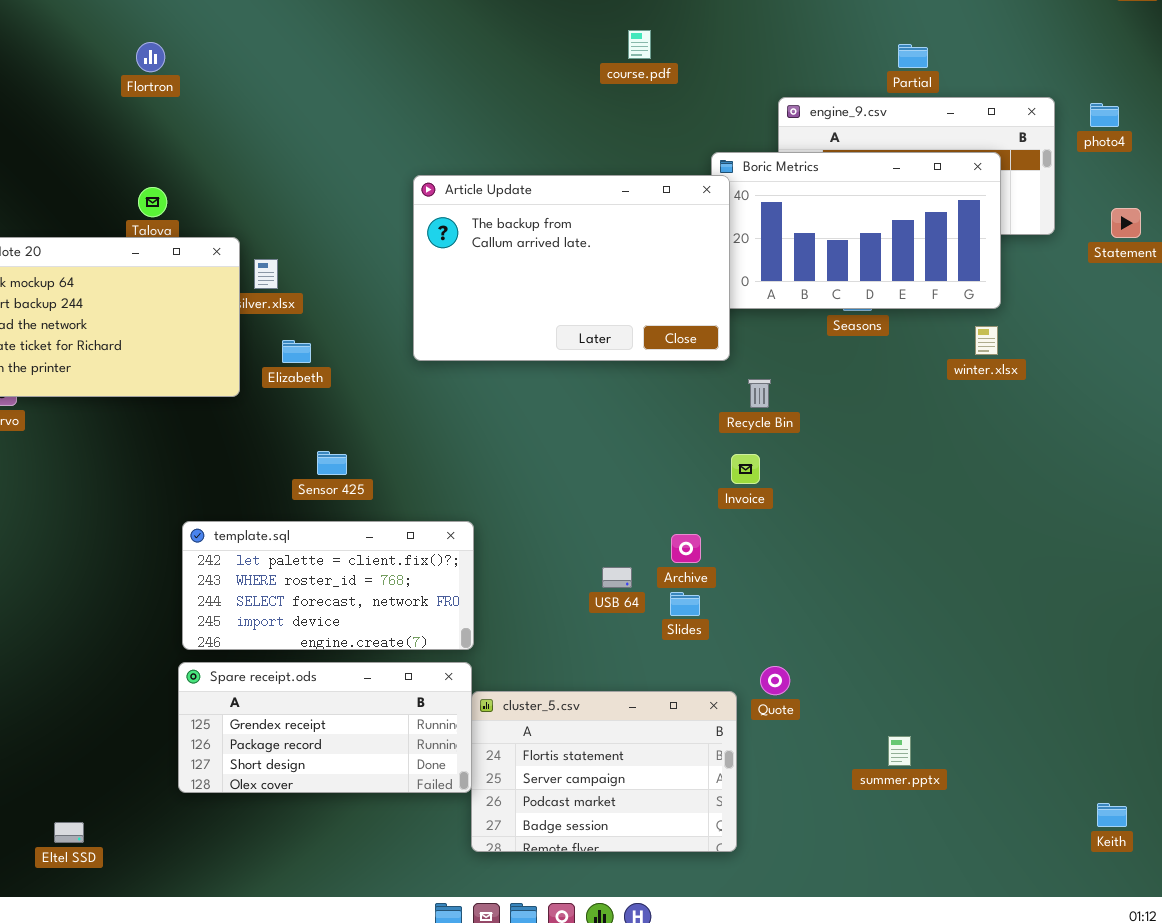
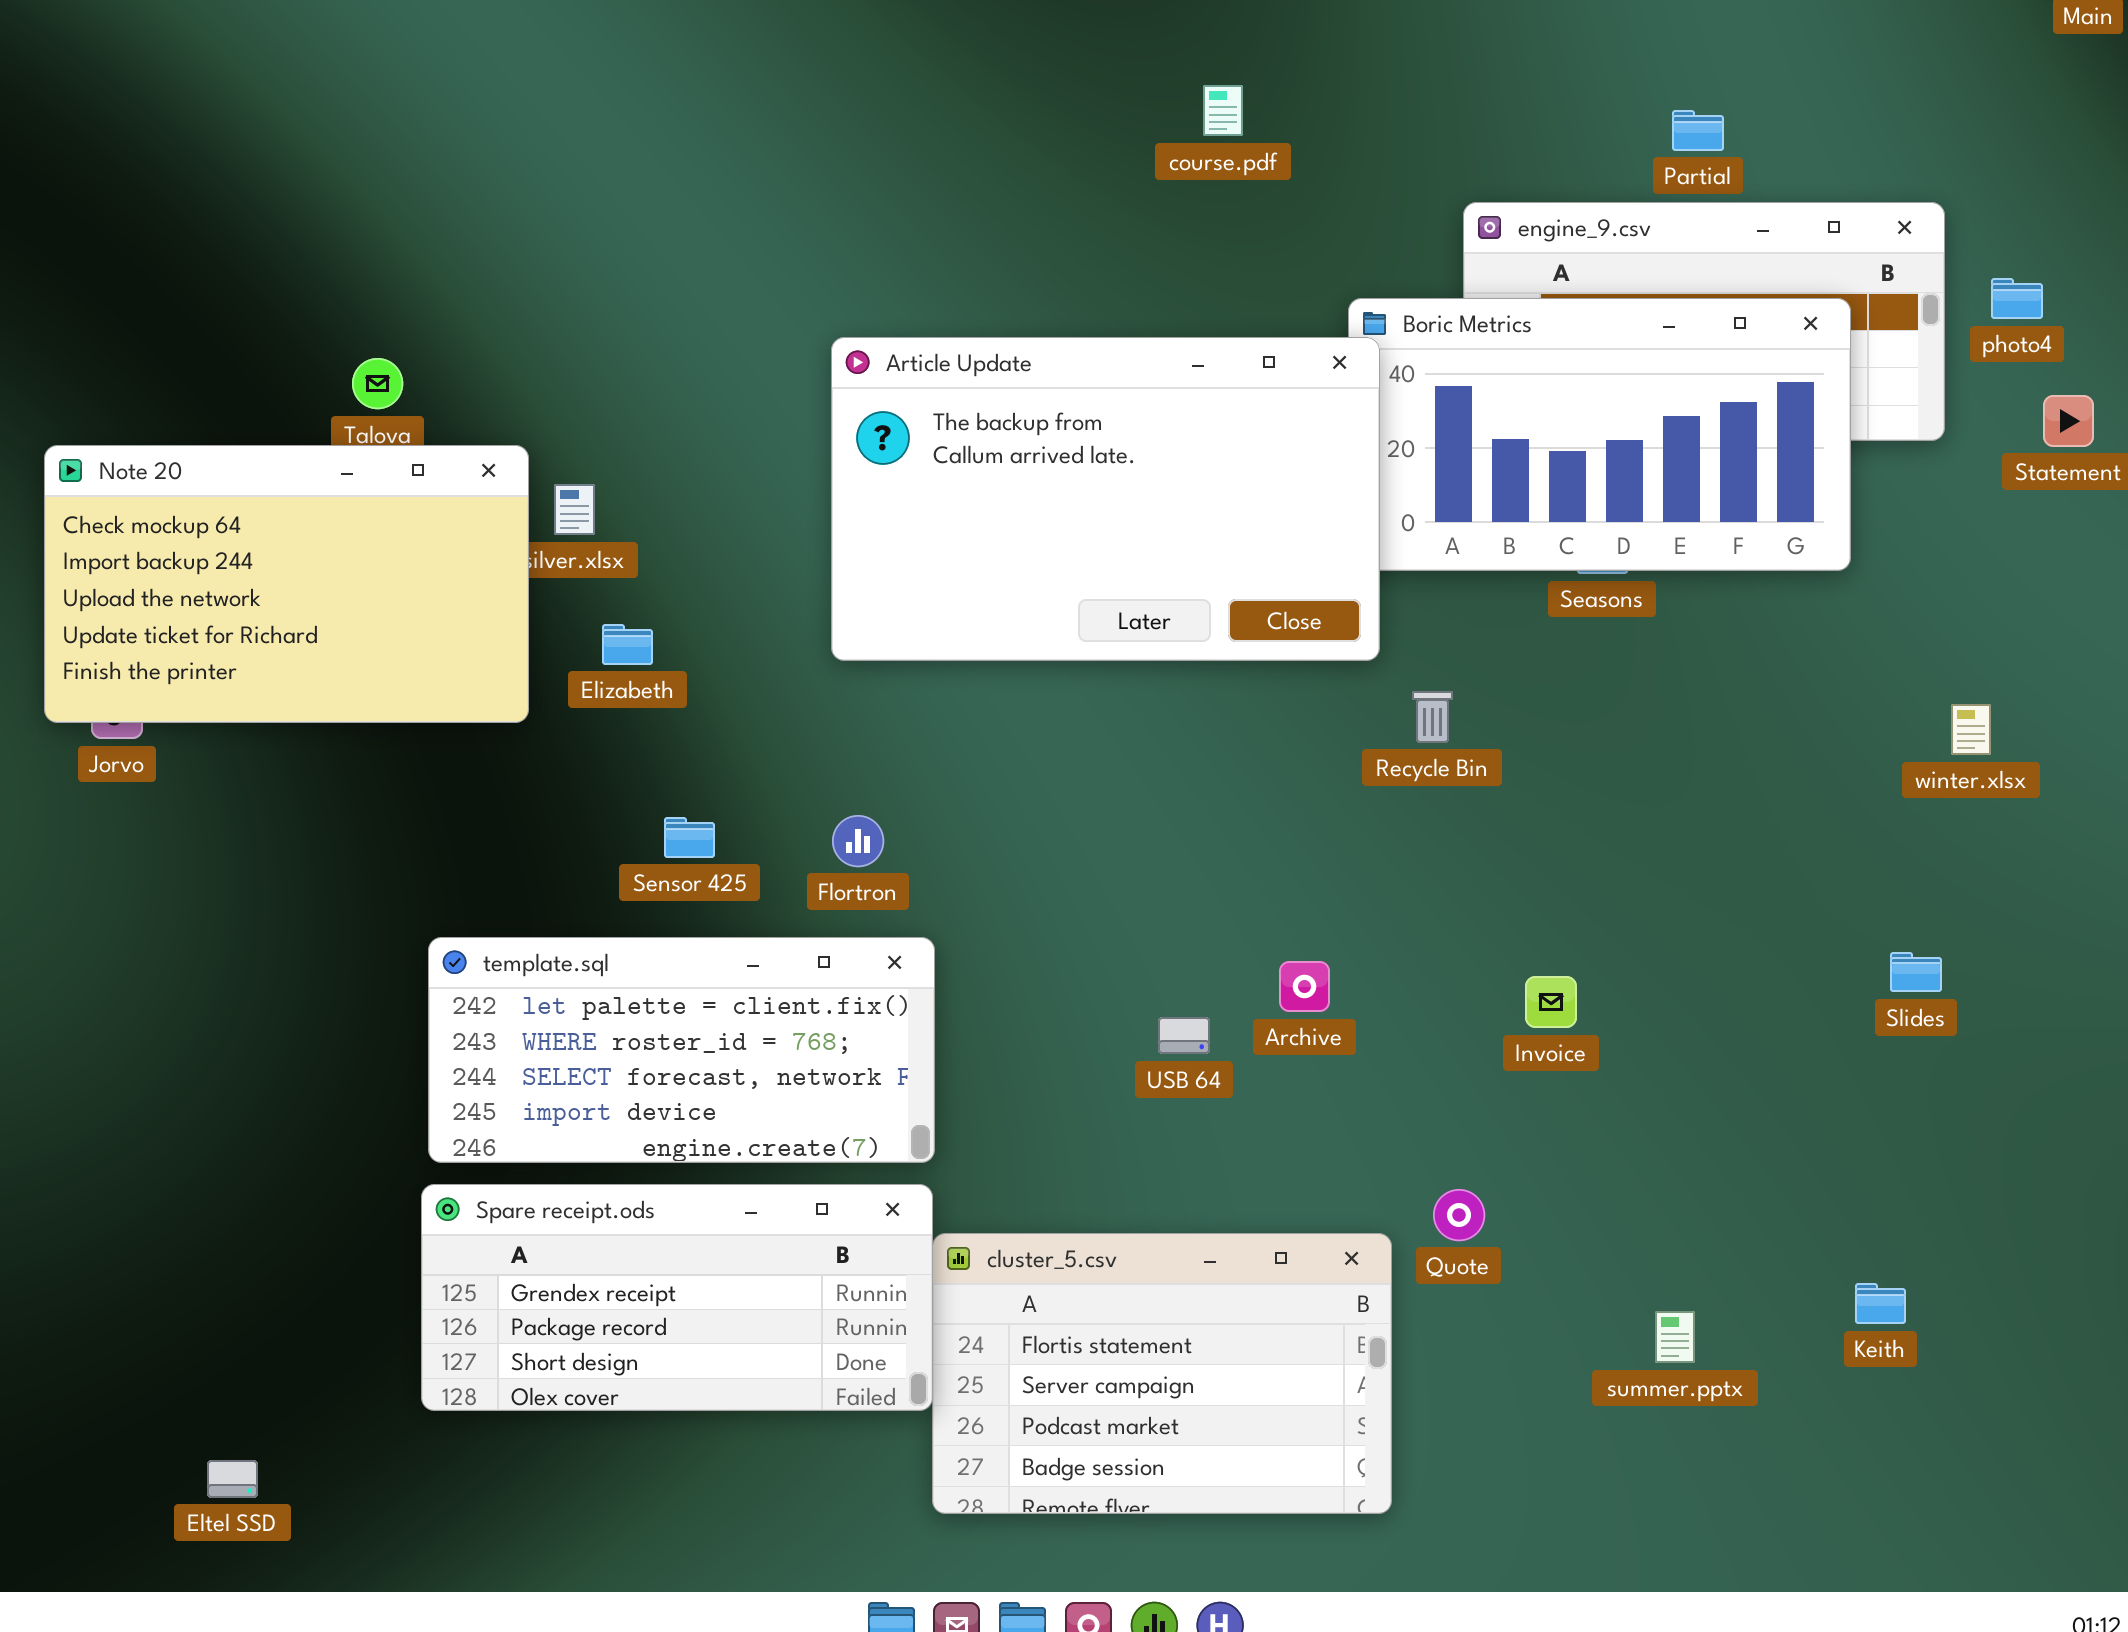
Flortron: [136,42,165,72] -> [832,815,884,867], moved
photo4: [1090,103,1119,127] -> [1991,278,2043,319], moved
winter.xlsx: [975,326,998,355] -> [1951,704,1991,755], moved
Invoice: [731,454,760,484] -> [1525,976,1577,1028], moved
Slides: [670,592,700,616] -> [1890,952,1942,992], moved
Keith: [1097,803,1127,827] -> [1855,1283,1906,1324], moved

